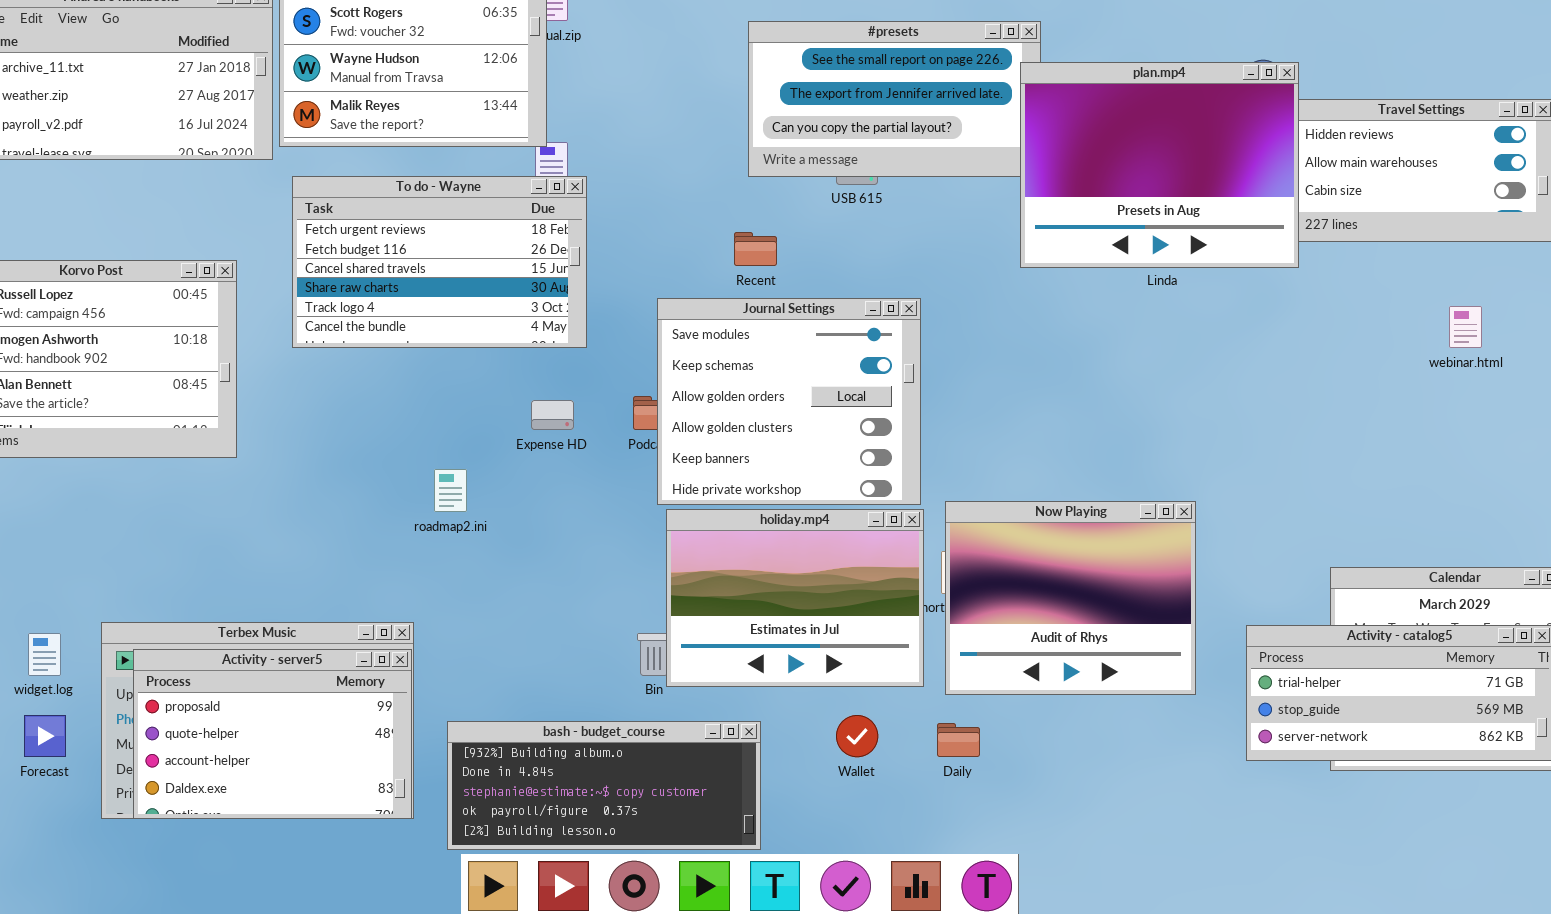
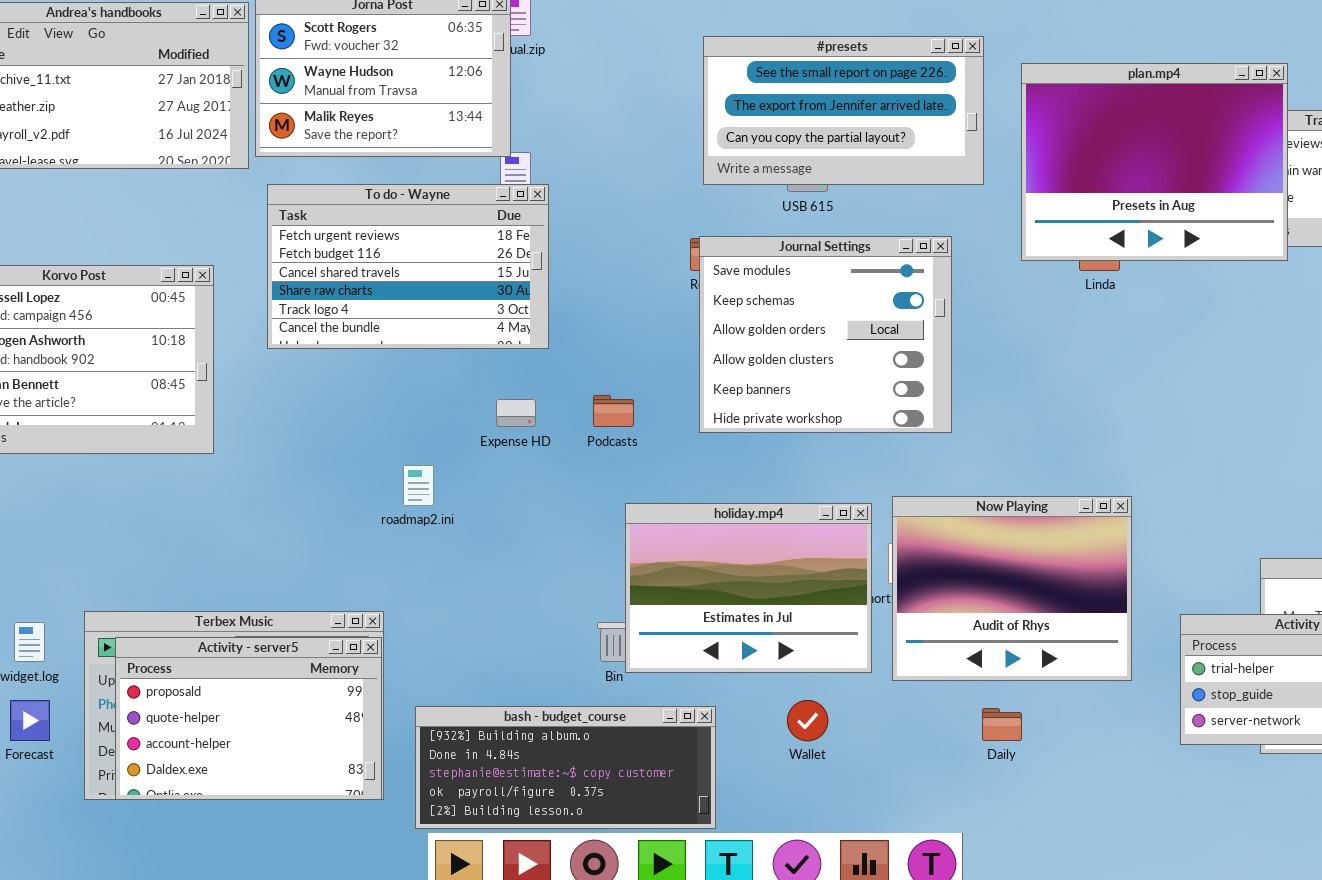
plan.mp4: [1020,62,1299,268] -> [1021,63,1288,261], moved
Journal Settings: [657,298,921,505] -> [699,236,952,433], moved
Daily: [937,723,980,757] -> [982,708,1022,741], moved

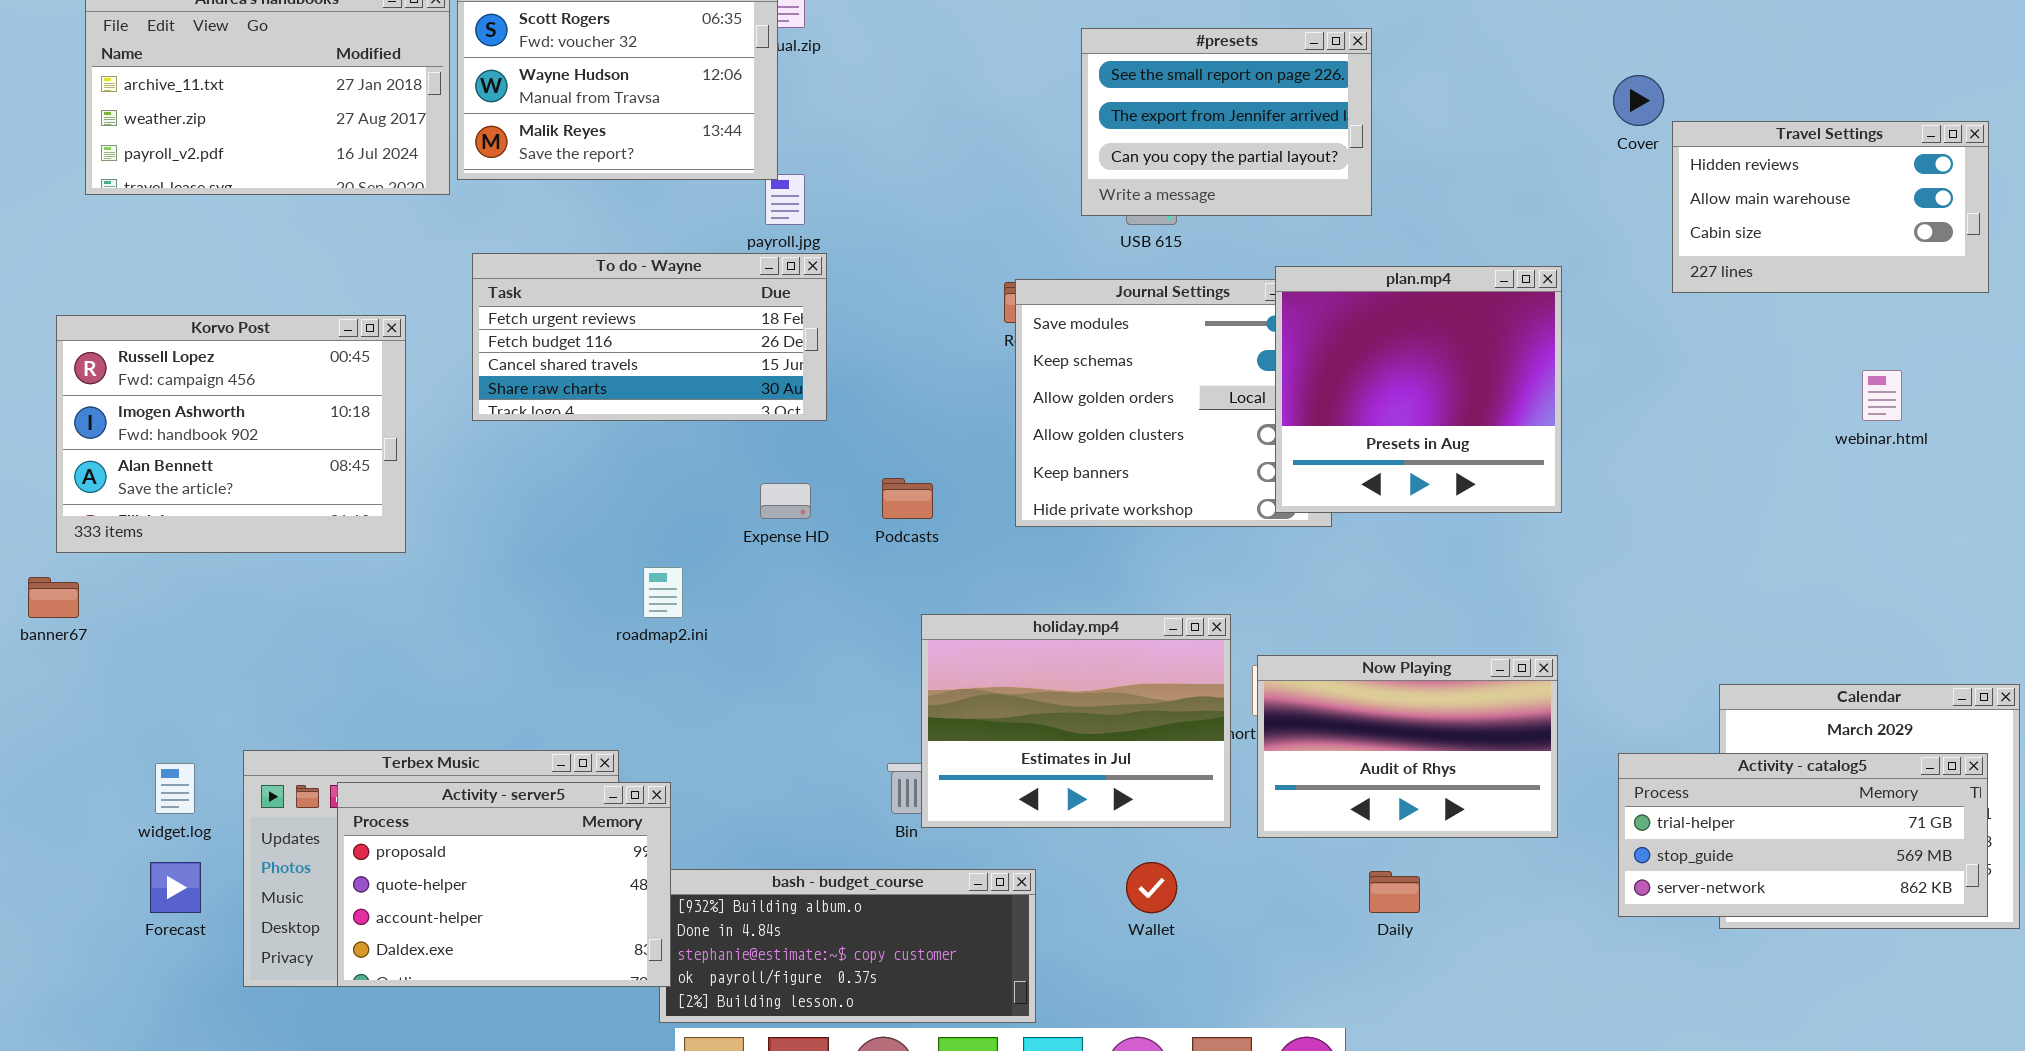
#presets: [703,36,984,185] -> [1081,28,1372,216], resized
plan.mp4: [1021,63,1288,261] -> [1275,266,1562,513], moved, resized
To do - Wayne: [267,184,549,349] -> [472,253,827,421], resized
Now Playing: [892,496,1132,681] -> [1257,655,1558,838], resized
Activity - server5: [115,637,382,800] -> [337,782,671,987], moved

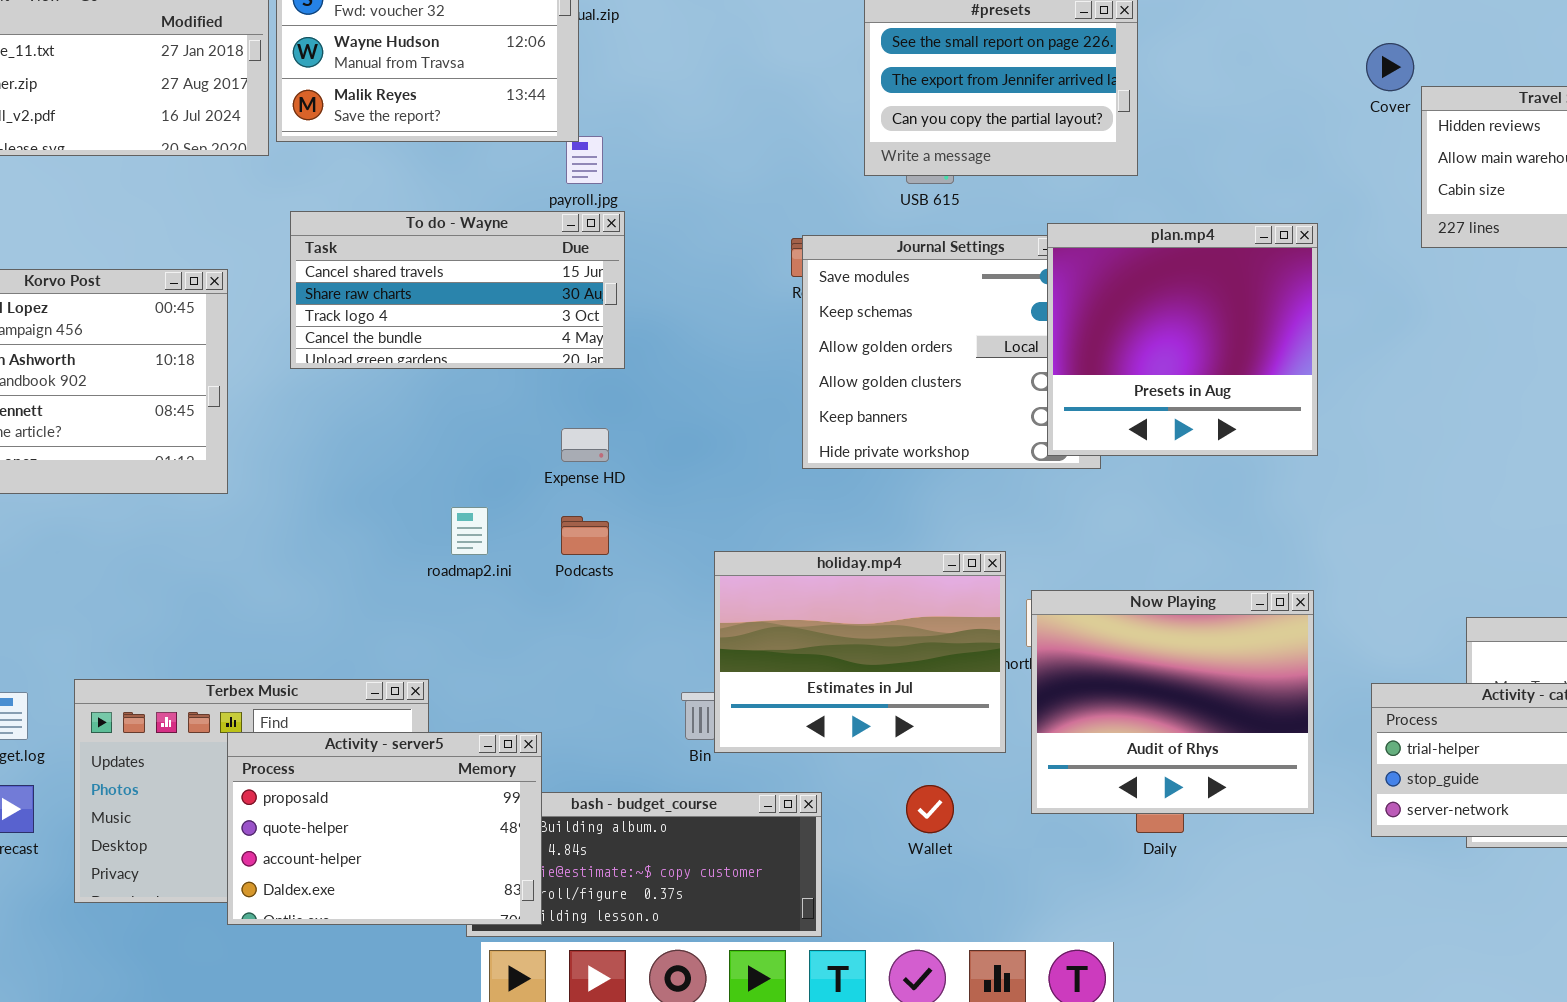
To do - Wayne: [472,253,827,421] -> [290,211,625,369], scrolled down 2 rows
Podcasts: [882,478,933,519] -> [561,516,609,555], moved
Now Playing: [1257,655,1558,838] -> [1031,590,1314,814], resized
Activity - server5: [337,782,671,987] -> [227,732,542,925], moved

